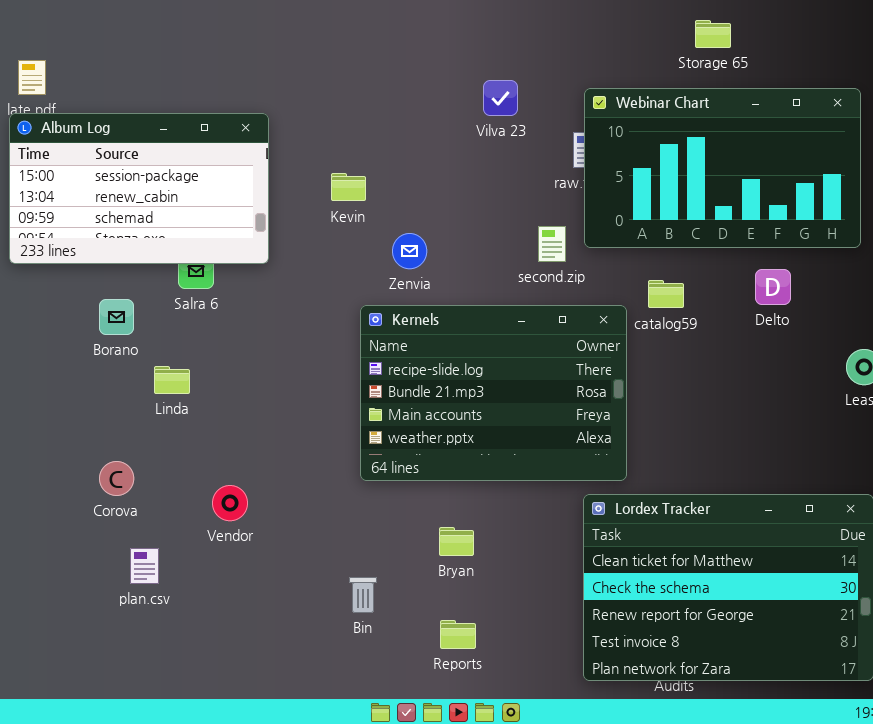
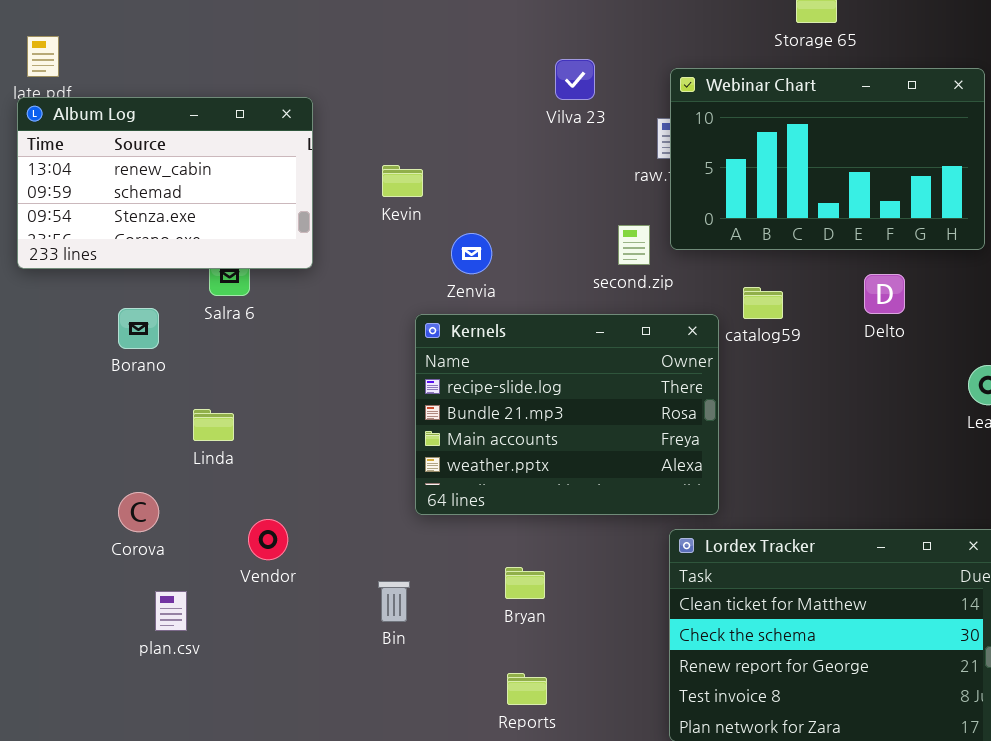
Album Log: [9,113,269,264] -> [17,97,313,269], scrolled down 1 row
Linda: [154,366,190,394] -> [193,409,234,441], moved
Bin: [349,577,377,613] -> [378,581,410,622], moved

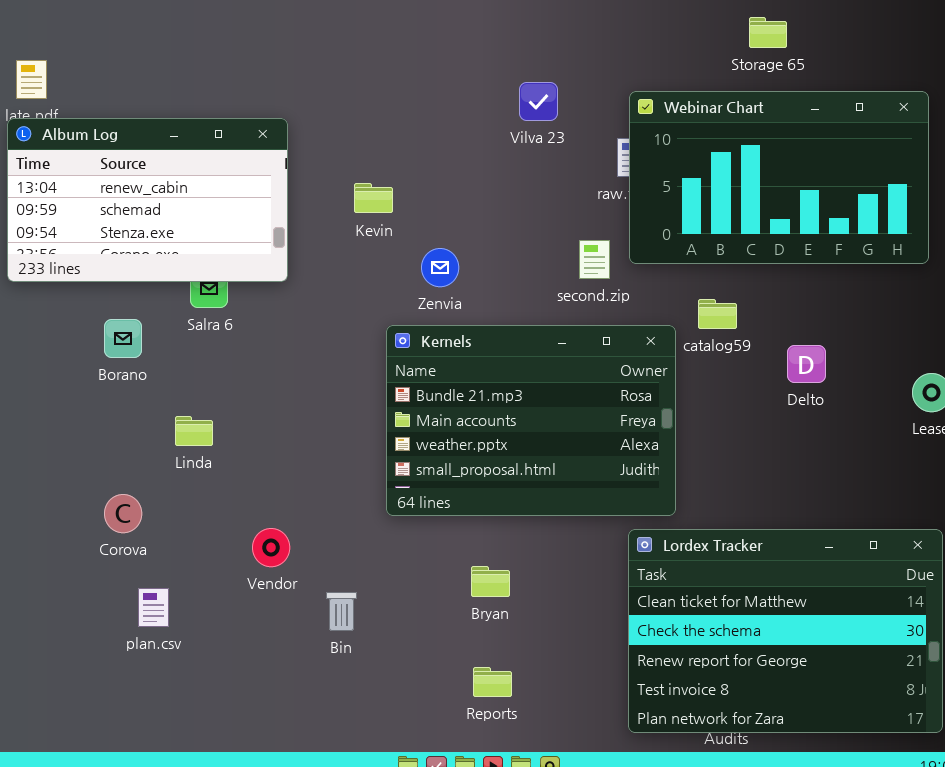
Delto: [864,274,905,314] -> [787,345,826,383], moved
Kernels: [415,314,719,515] -> [386,325,676,516], scrolled down 1 row
Vendor: [248,519,288,560] -> [252,528,290,567], moved
Bin: [378,581,410,622] -> [326,592,357,631], moved

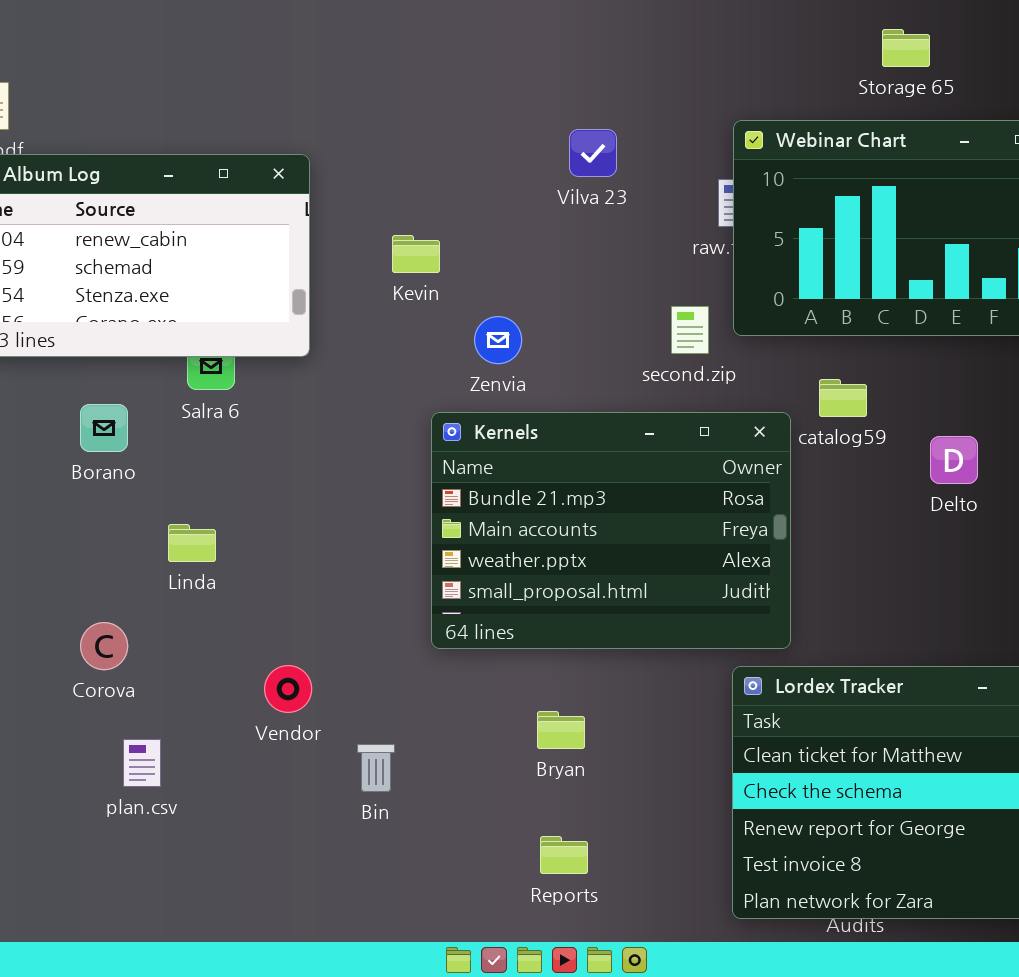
Vilva 23: [519,82,558,121] -> [569,129,617,177], moved

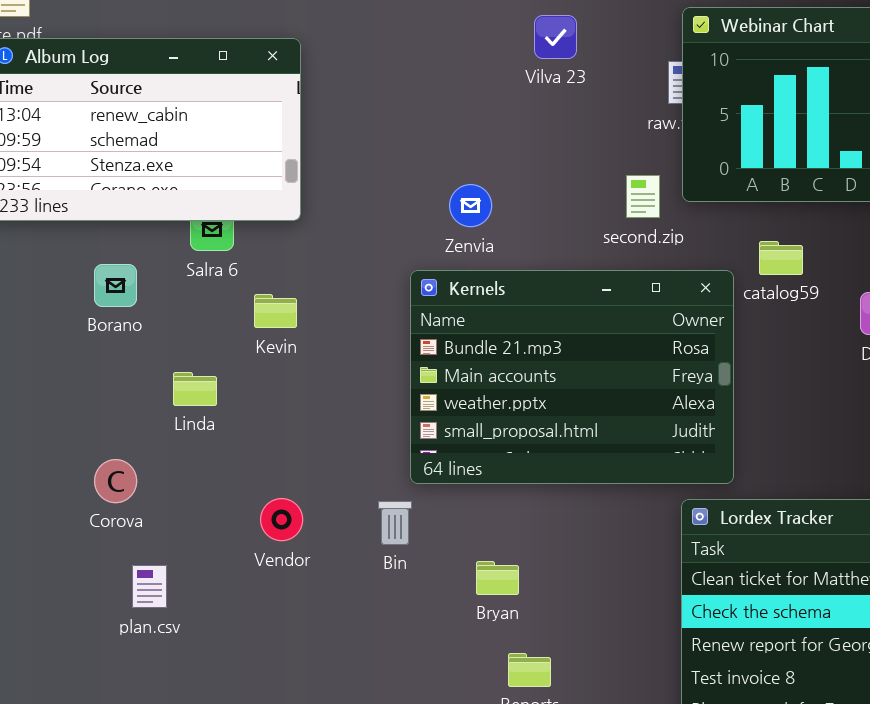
Kevin: [392,235,440,273] -> [254,294,297,328], moved
Bryan: [537,711,585,749] -> [476,561,519,595], moved
Bin: [357,744,395,792] -> [378,501,412,545], moved

